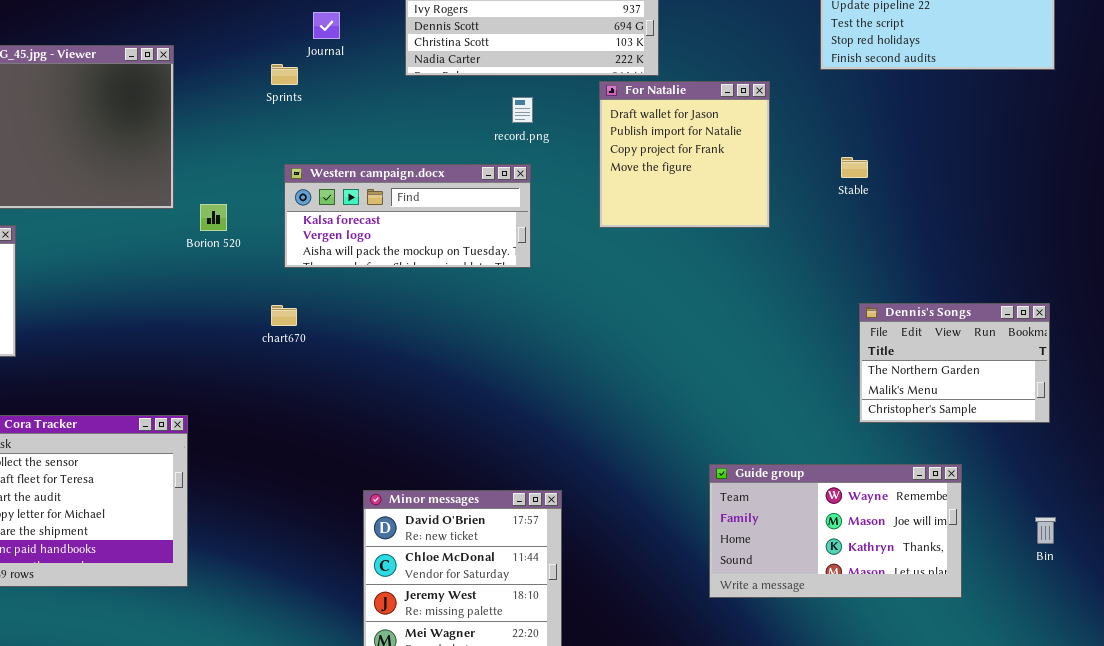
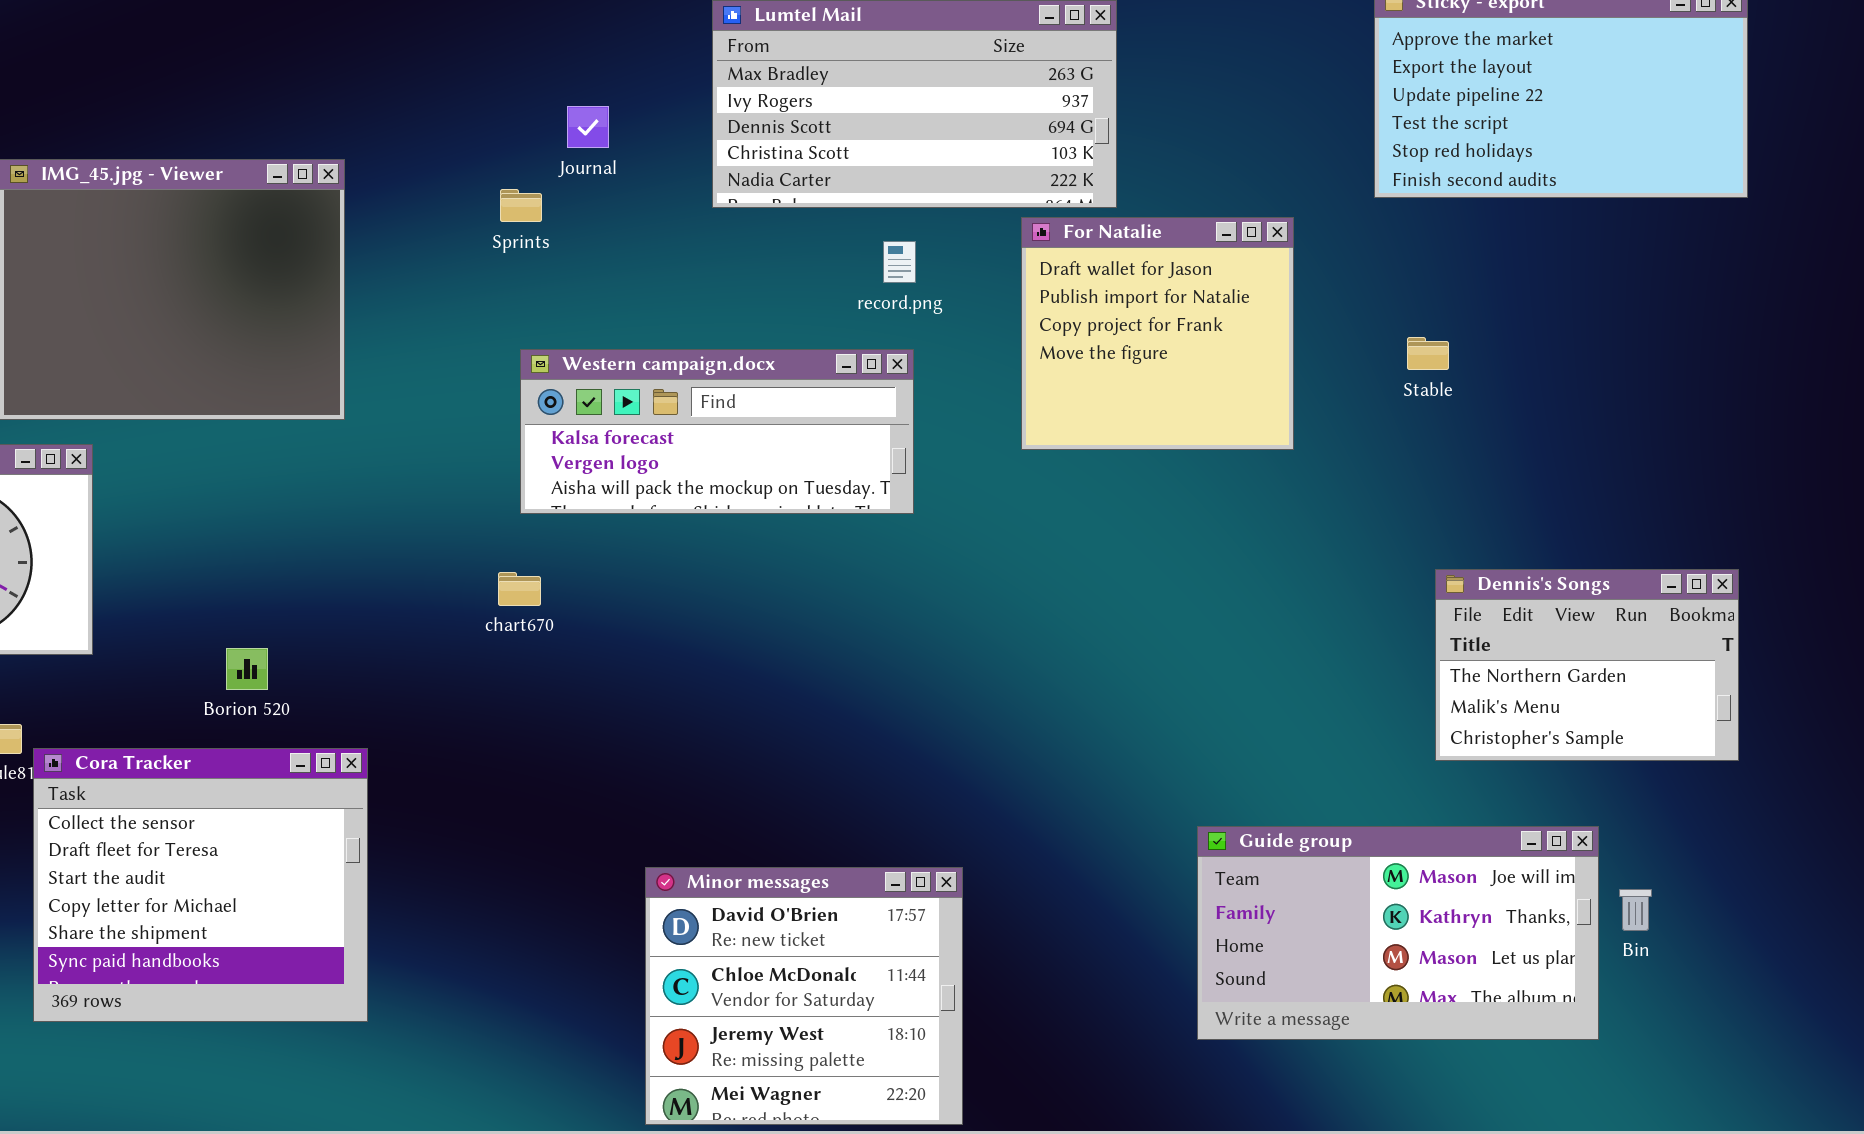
Borion 520: [200,204,227,231] -> [226,648,268,690], moved
Guide group: [709,464,962,598] -> [1197,826,1599,1040], scrolled down 1 row
Bin: [1035,517,1056,544] -> [1619,889,1652,931], moved

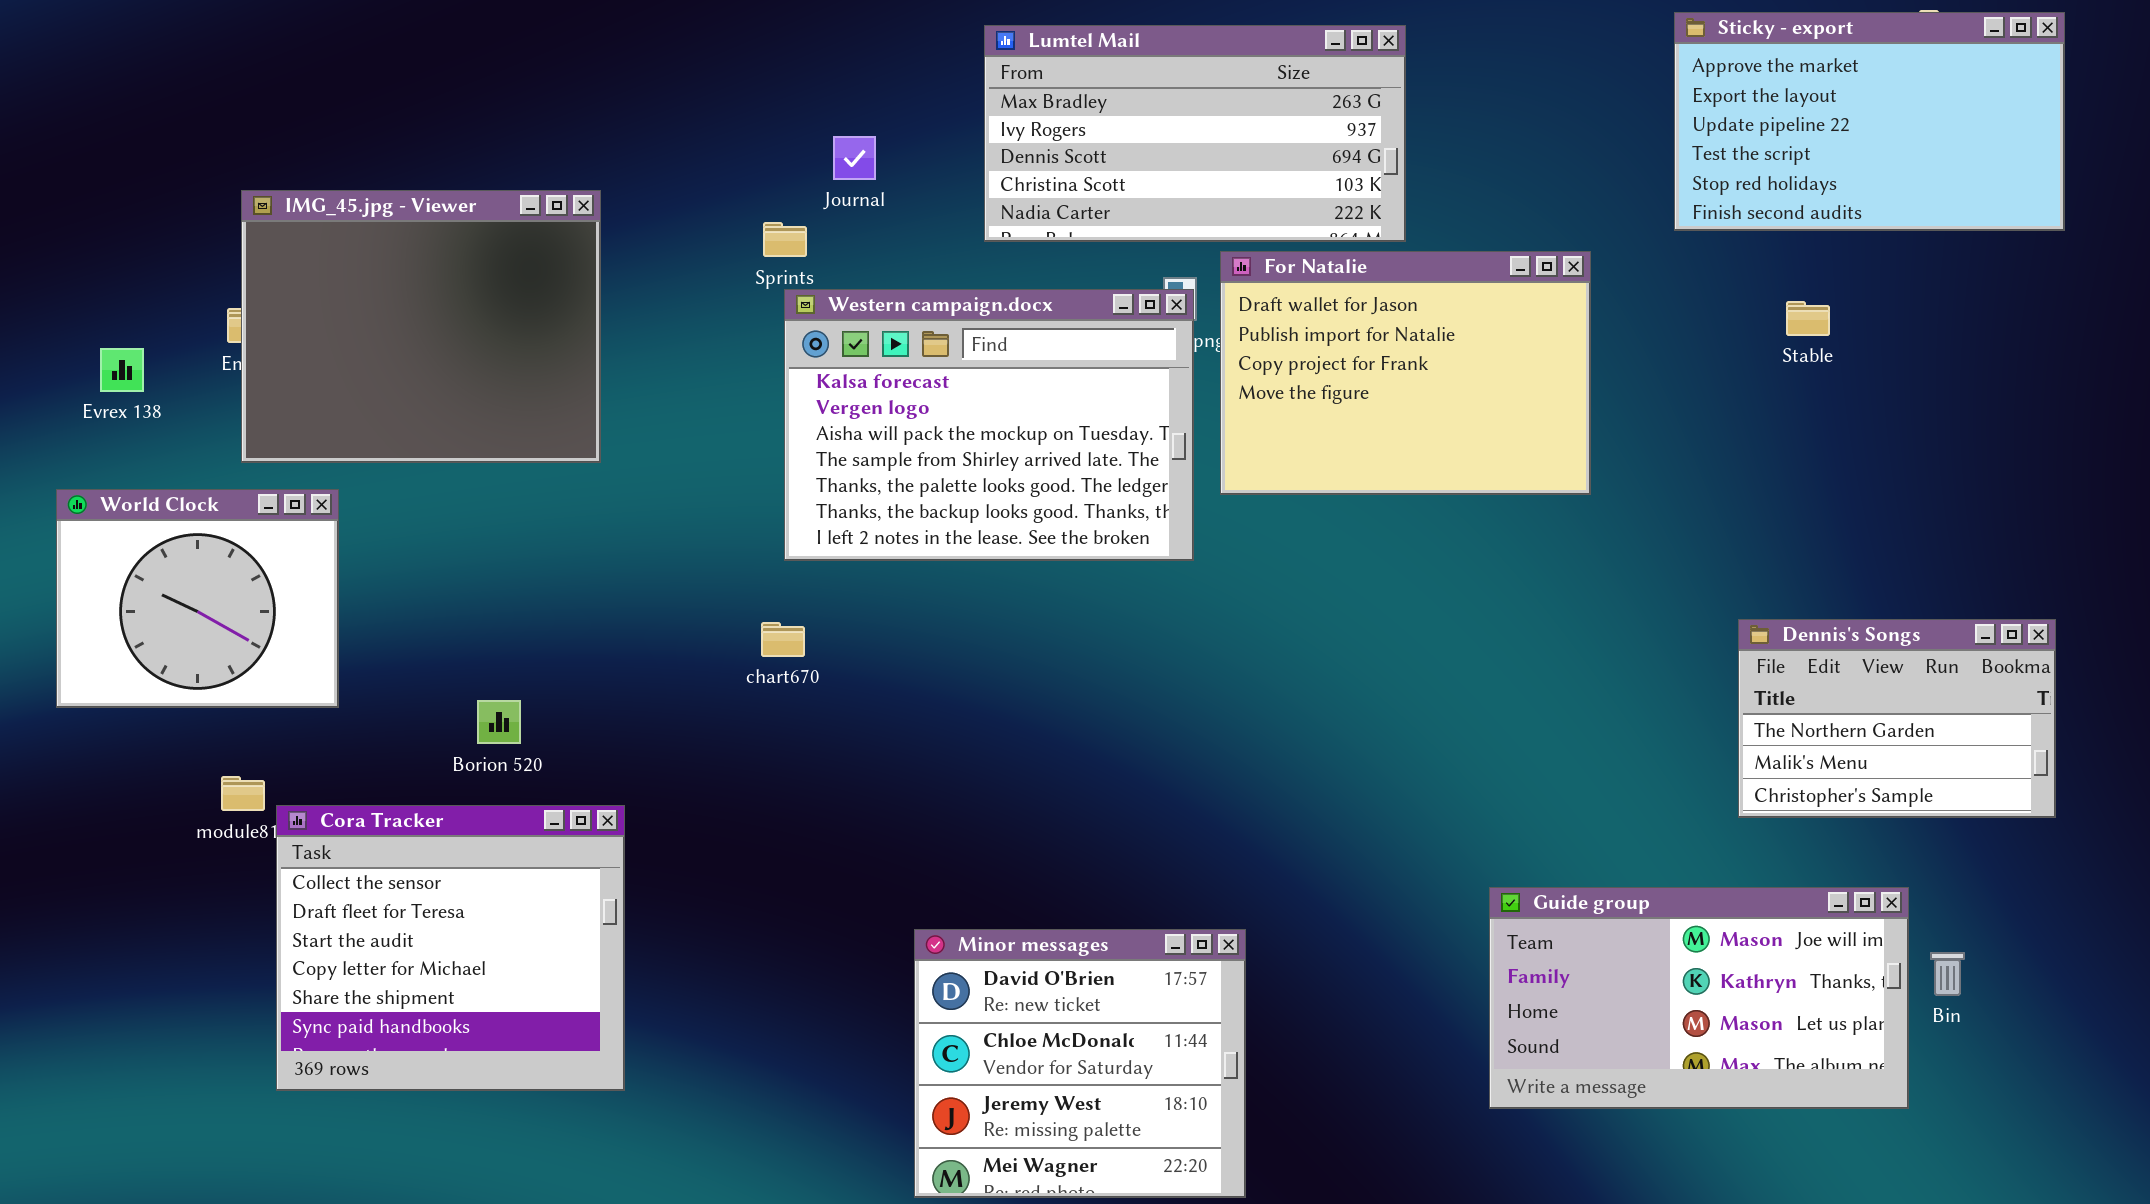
For Natalie: [1021,217,1294,450] -> [1220,251,1591,495], resized
Stable: [1407,337,1449,370] -> [1786,301,1830,336], moved
Western campaign.docx: [520,349,914,514] -> [784,289,1194,561], resized

